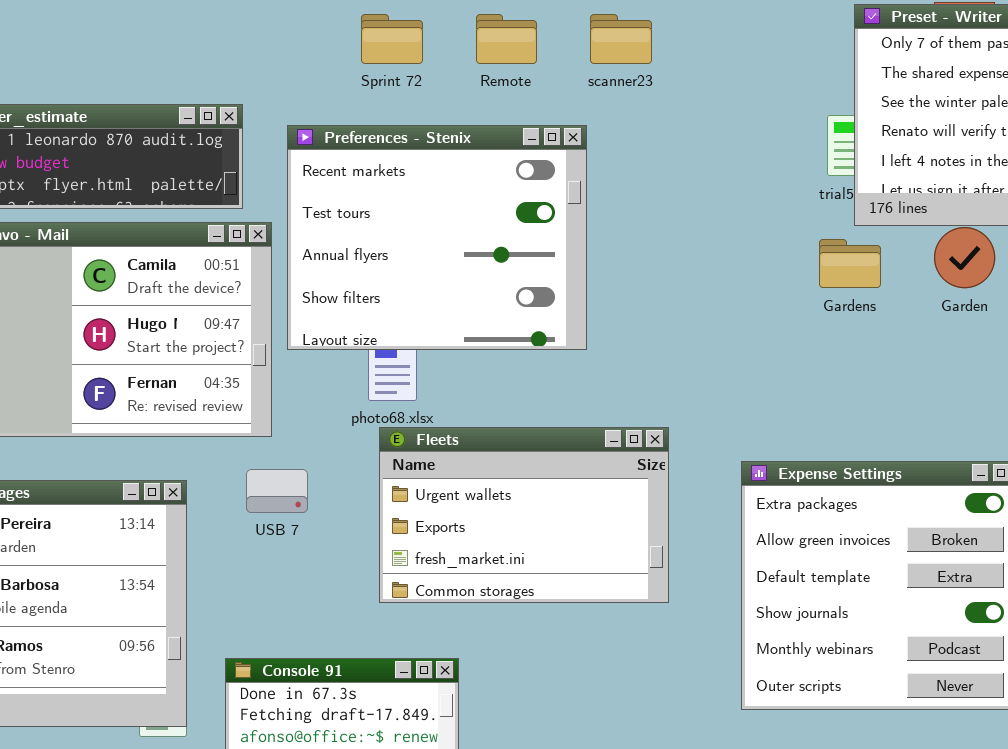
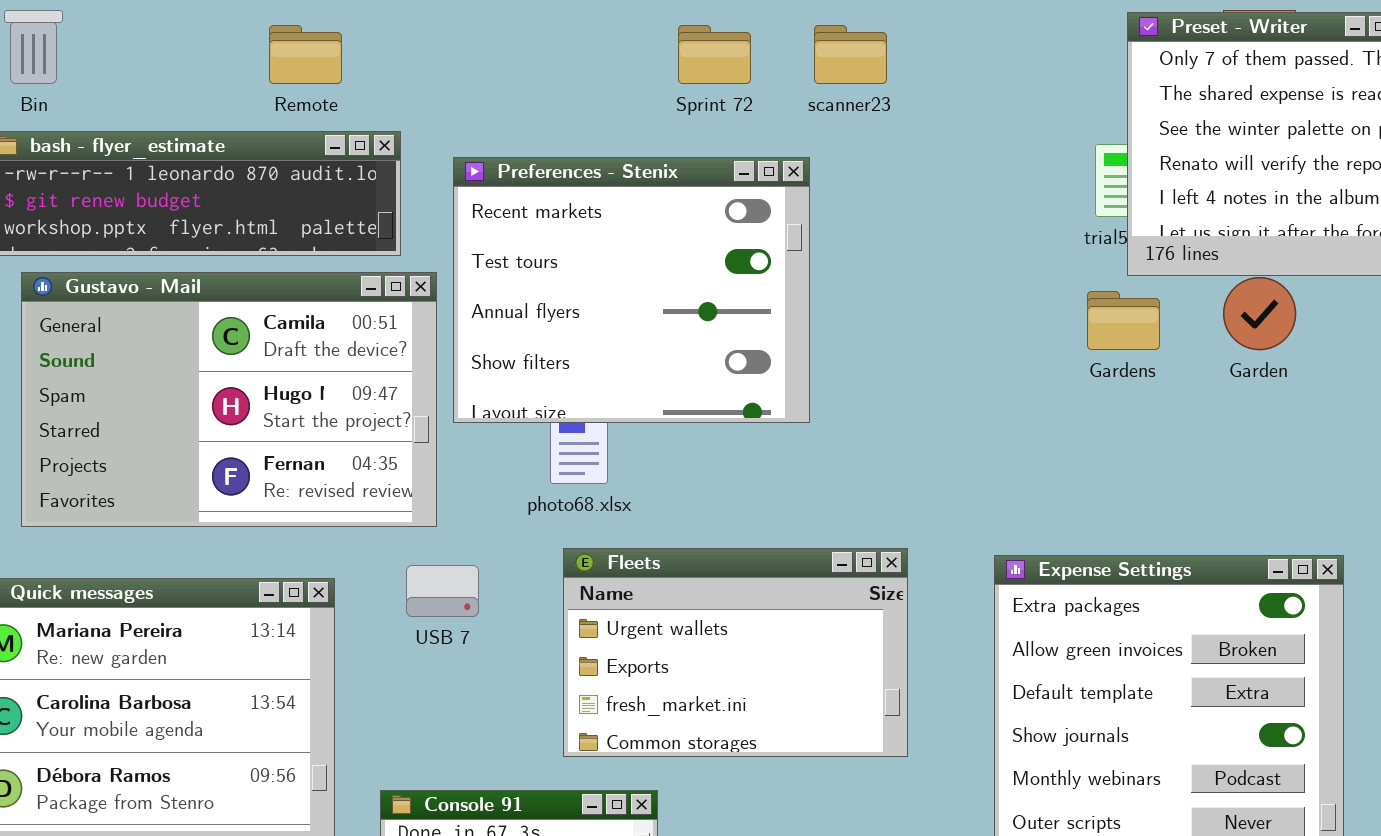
Sprint 72: [361,14,423,64] -> [678,25,751,84], moved
Remote: [476,14,537,64] -> [269,25,342,84], moved
Fleets: [379,427,669,603] -> [563,548,908,757], moved

